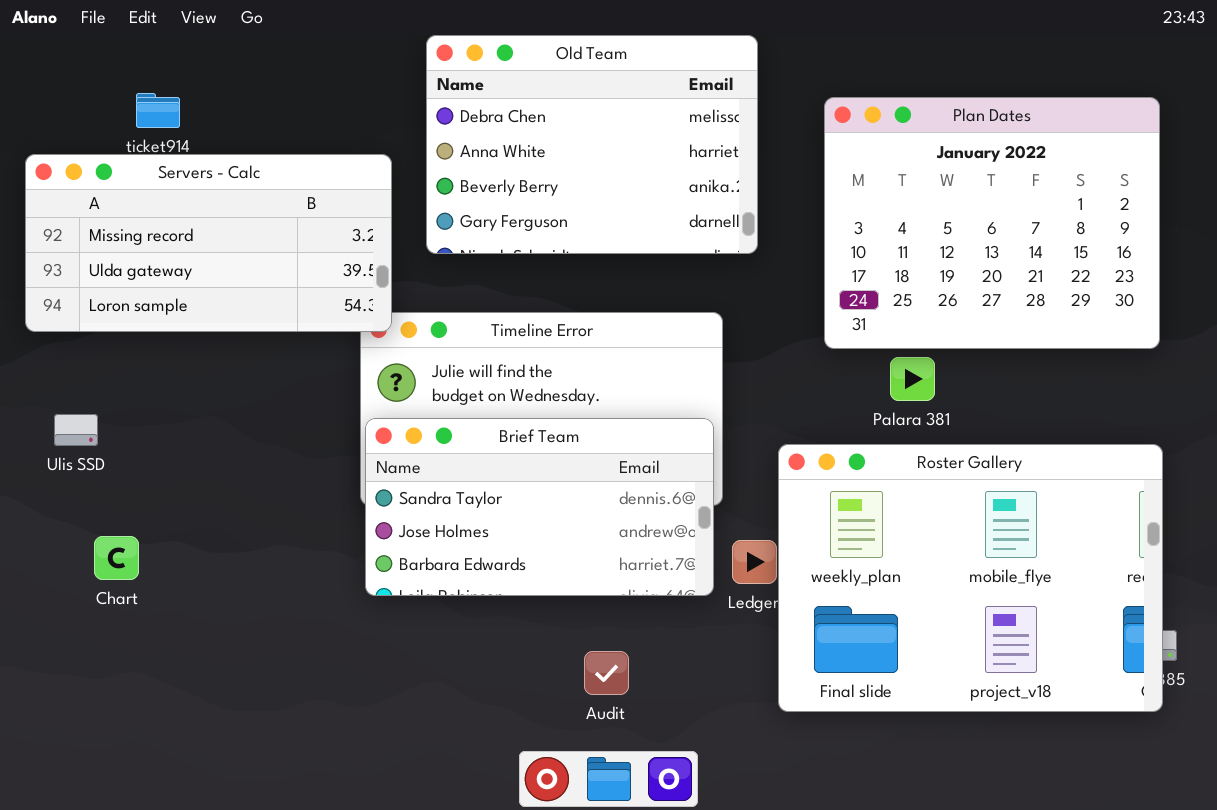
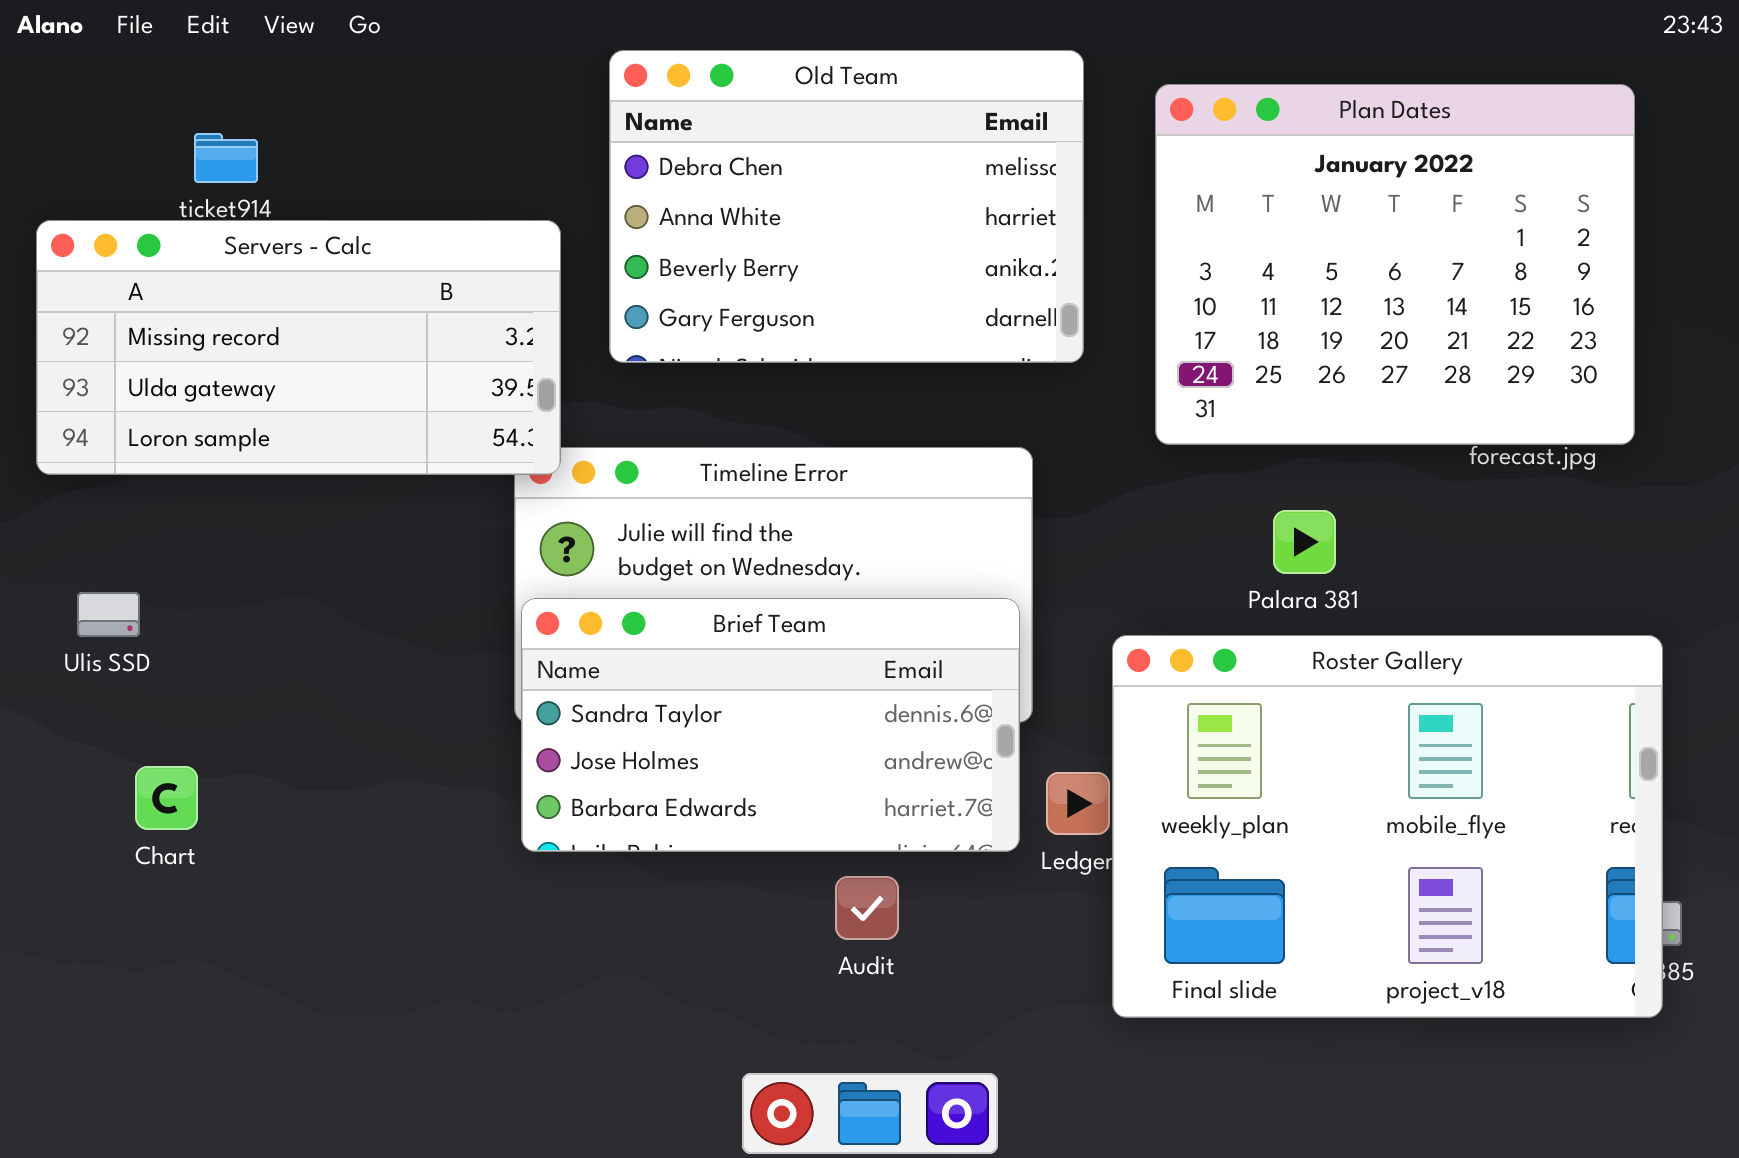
Plan Dates: [824,97,1160,349] -> [1155,84,1635,445], moved
Audit: [584,651,629,695] -> [835,876,899,940], moved

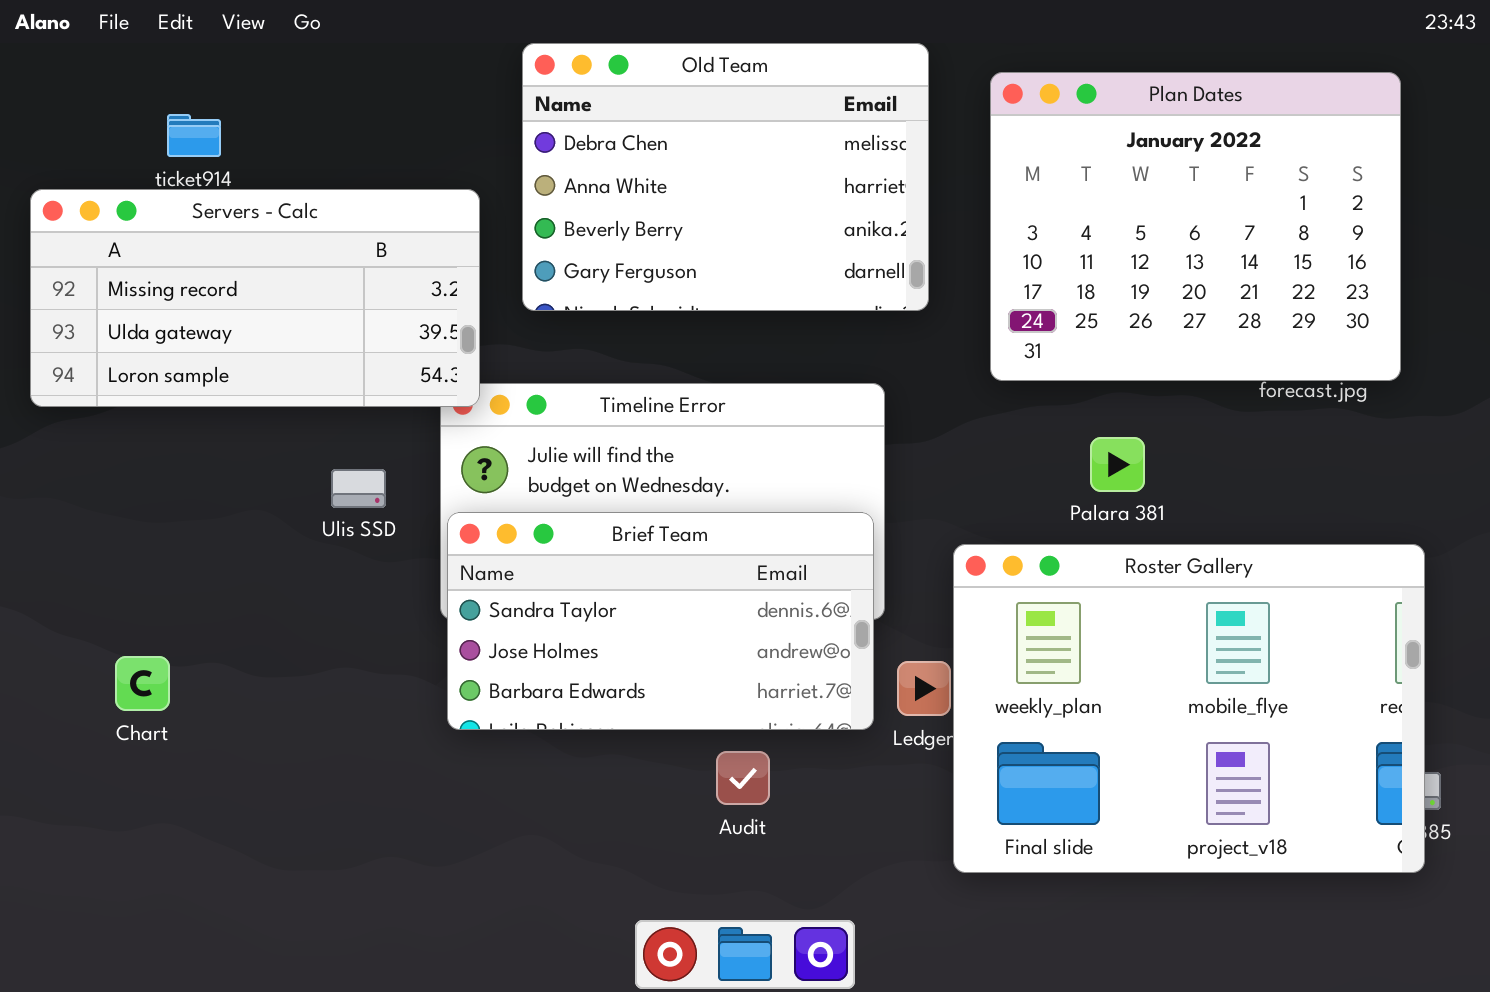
Ulis SSD: [77,592,140,637] -> [331,469,386,508], moved

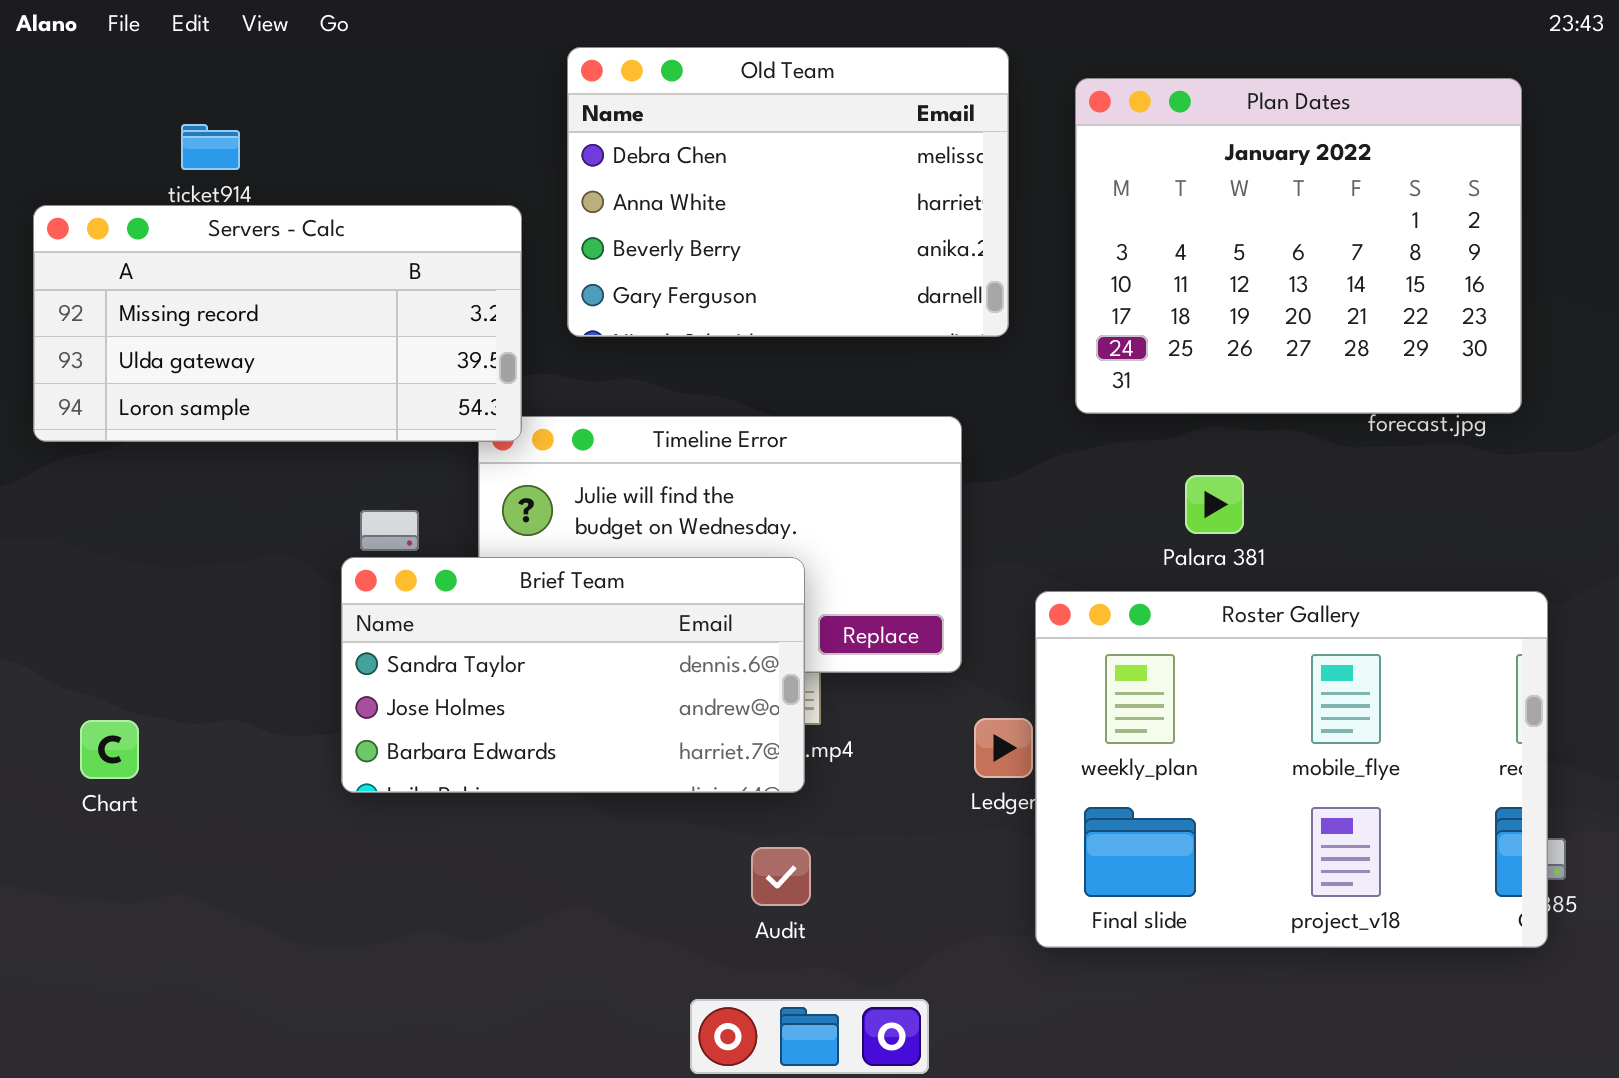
Brief Team: [447,512,874,730] -> [341,557,805,793], moved
Chart: [115,656,170,711] -> [80,720,139,779], moved
Audit: [716,751,770,805] -> [751,847,811,906], moved

